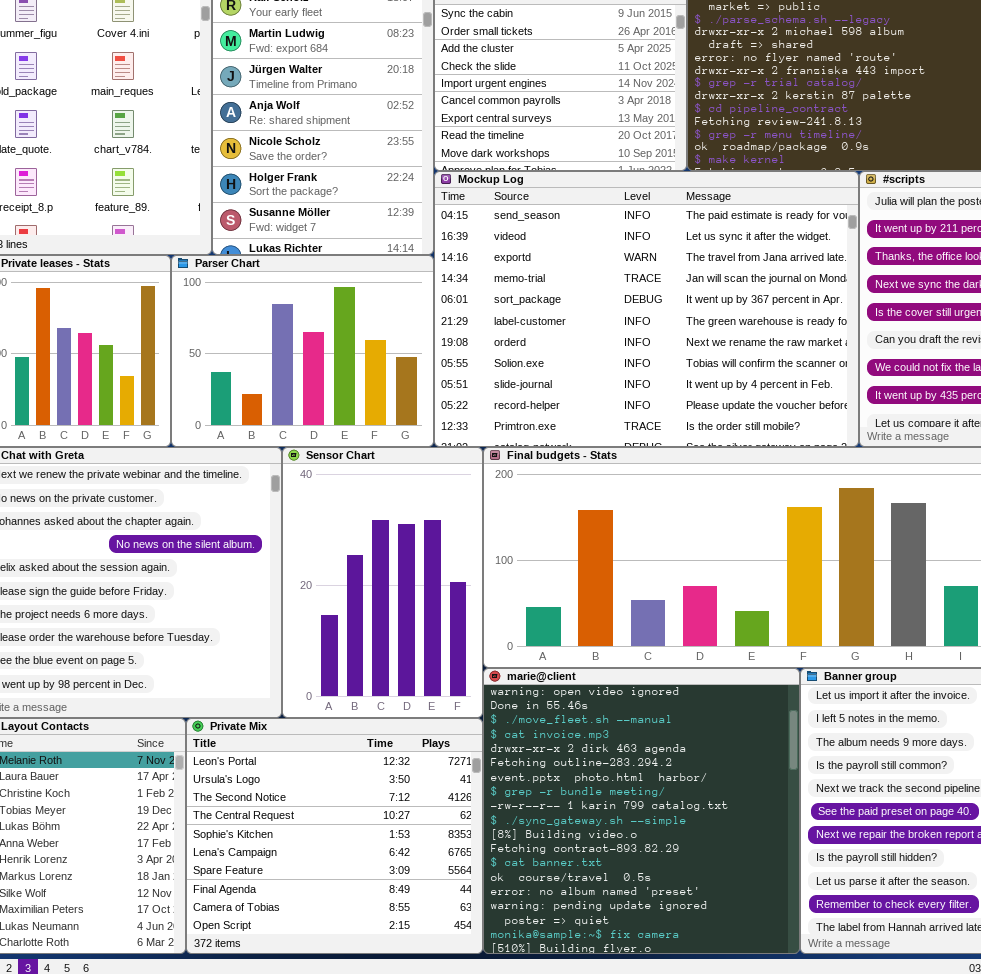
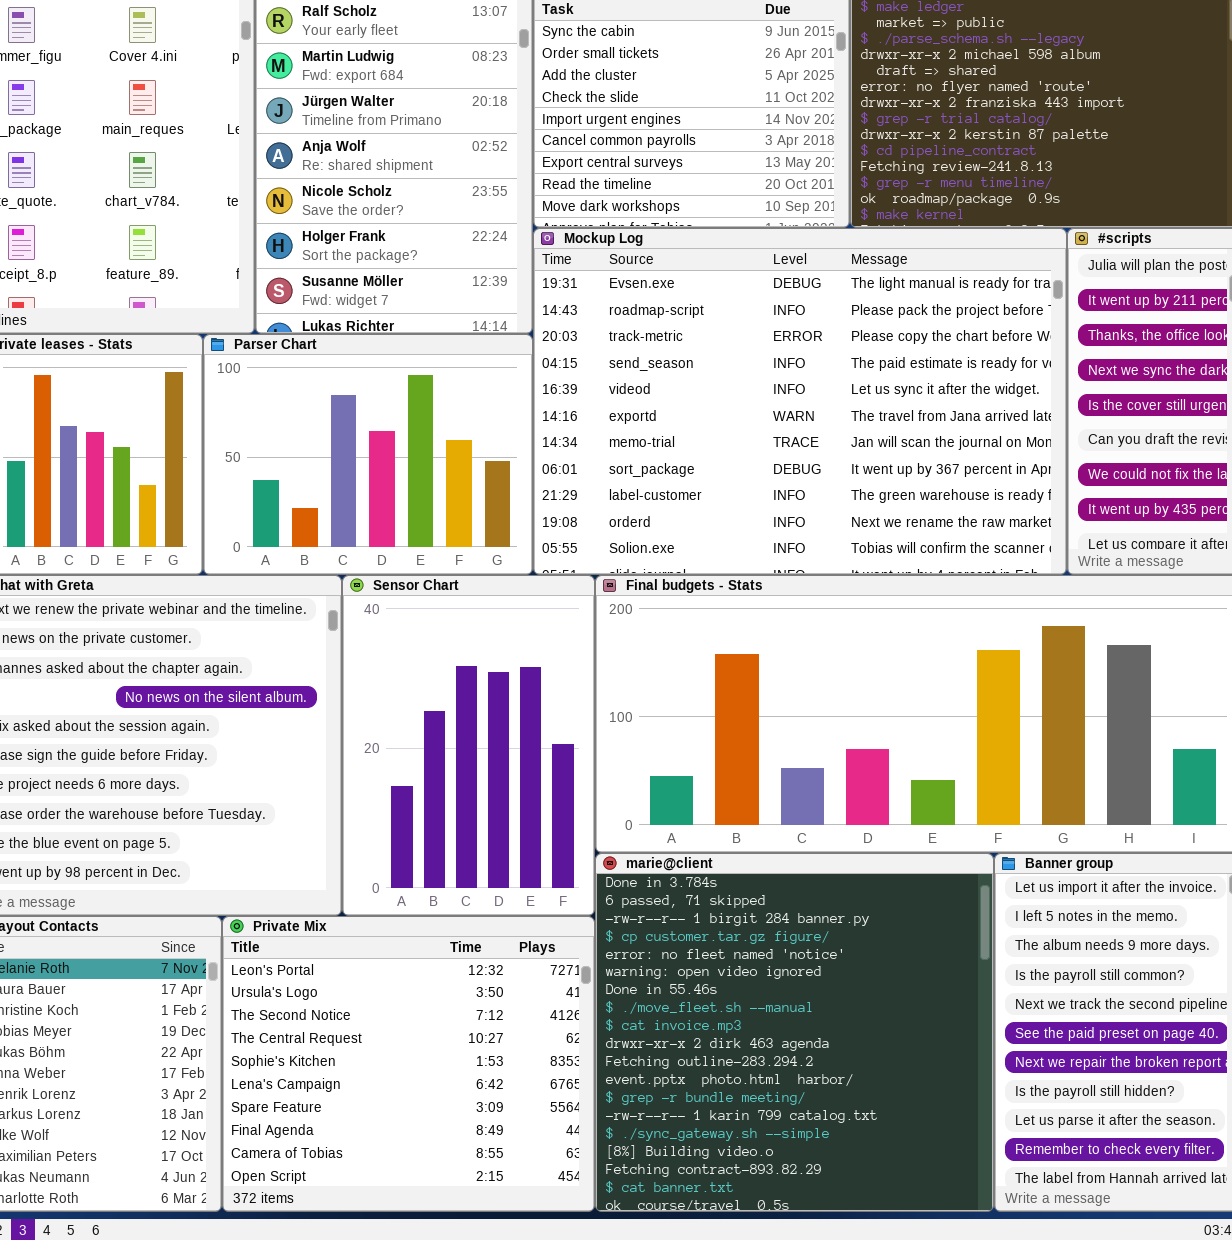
Mockup Log: [434,171,859,447] -> [533,228,1067,575], scrolled up 3 rows
marie@client: [483,668,800,954] -> [595,853,994,1212], scrolled up 5 rows

